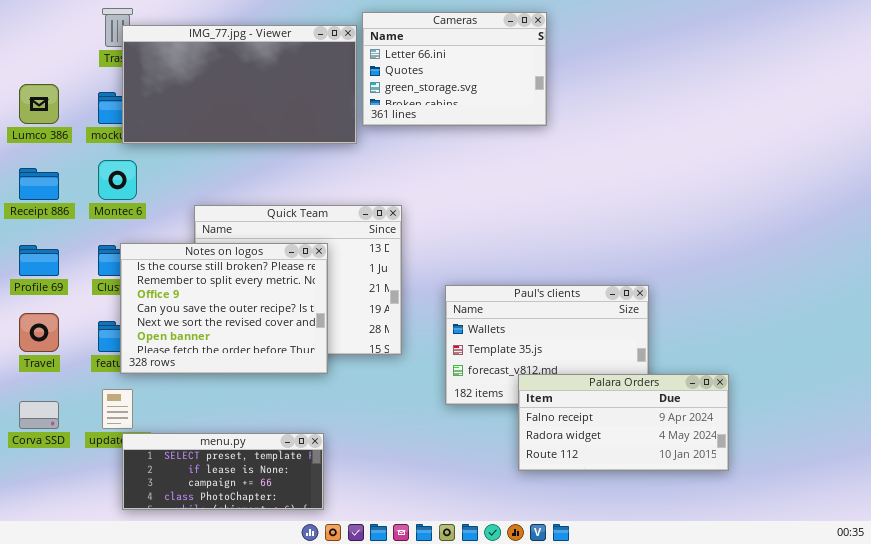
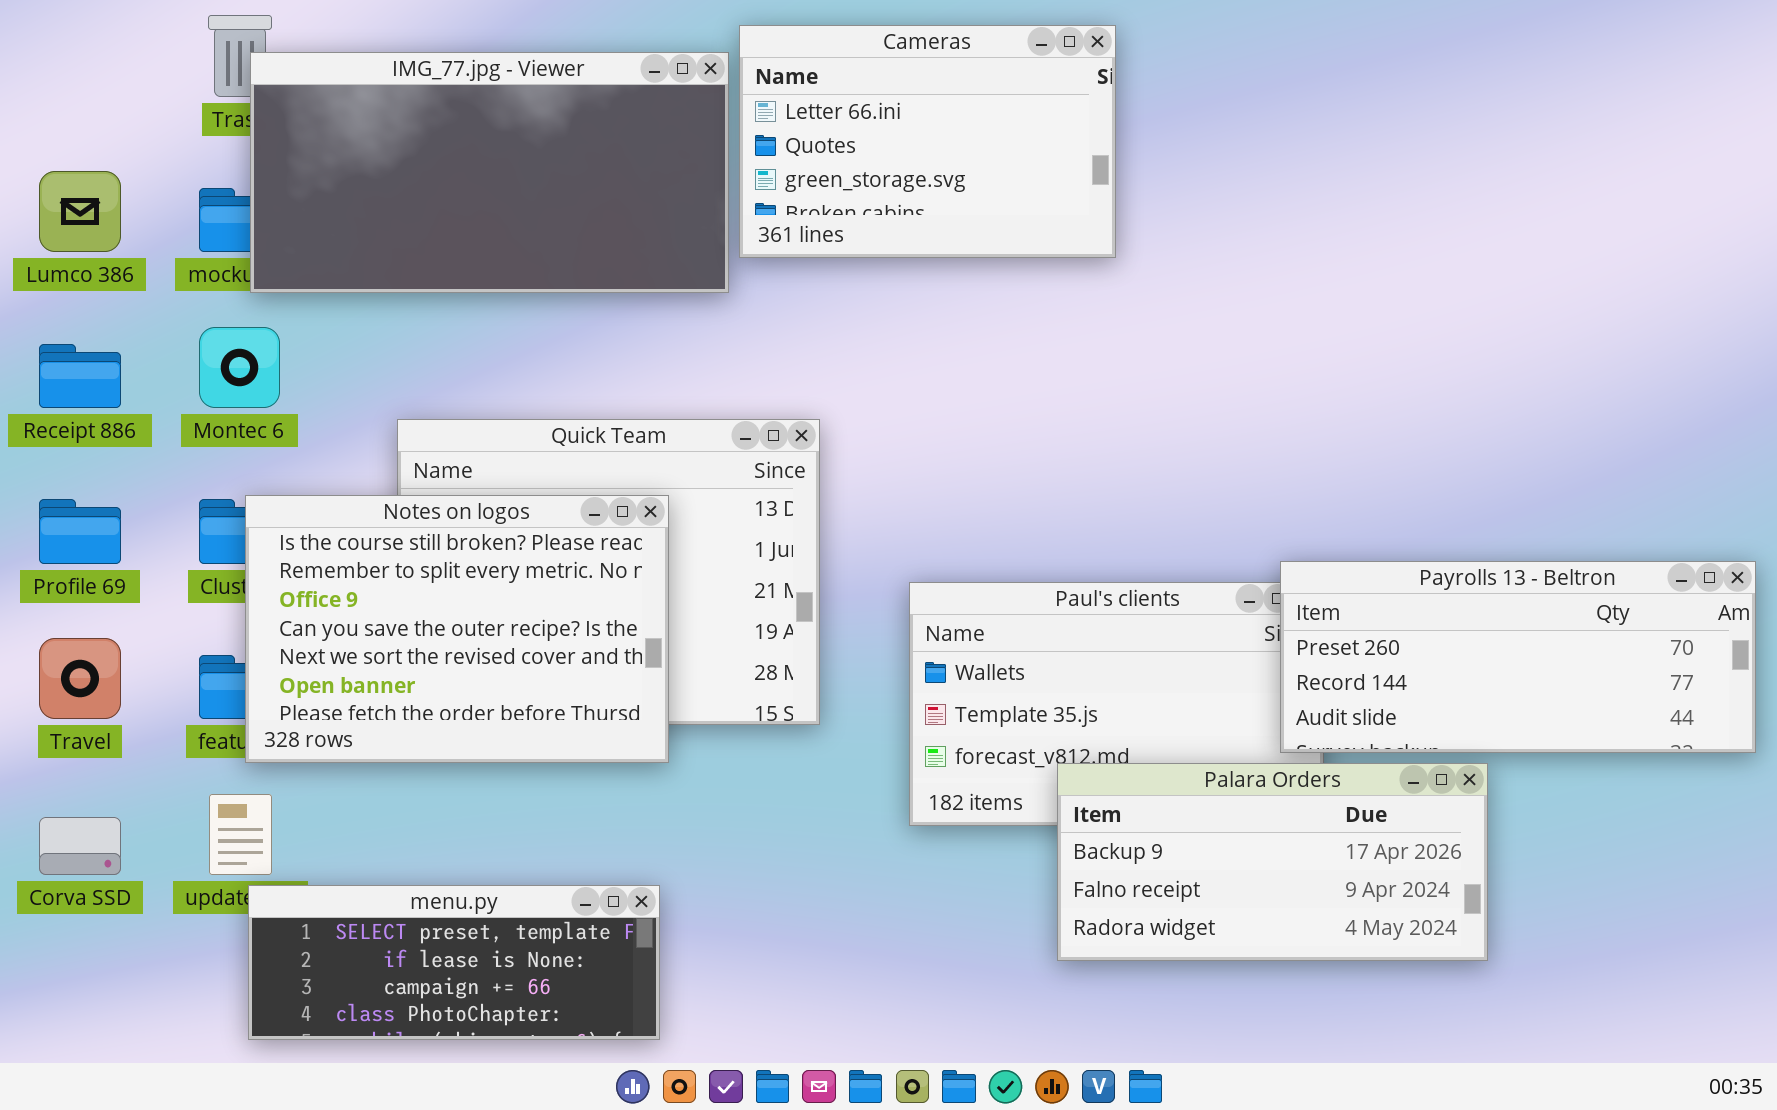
Payrolls 13 - Beltron: none -> [1280,561,1756,753], opened
Palara Orders: [518,374,729,471] -> [1057,763,1488,961], scrolled up 1 row

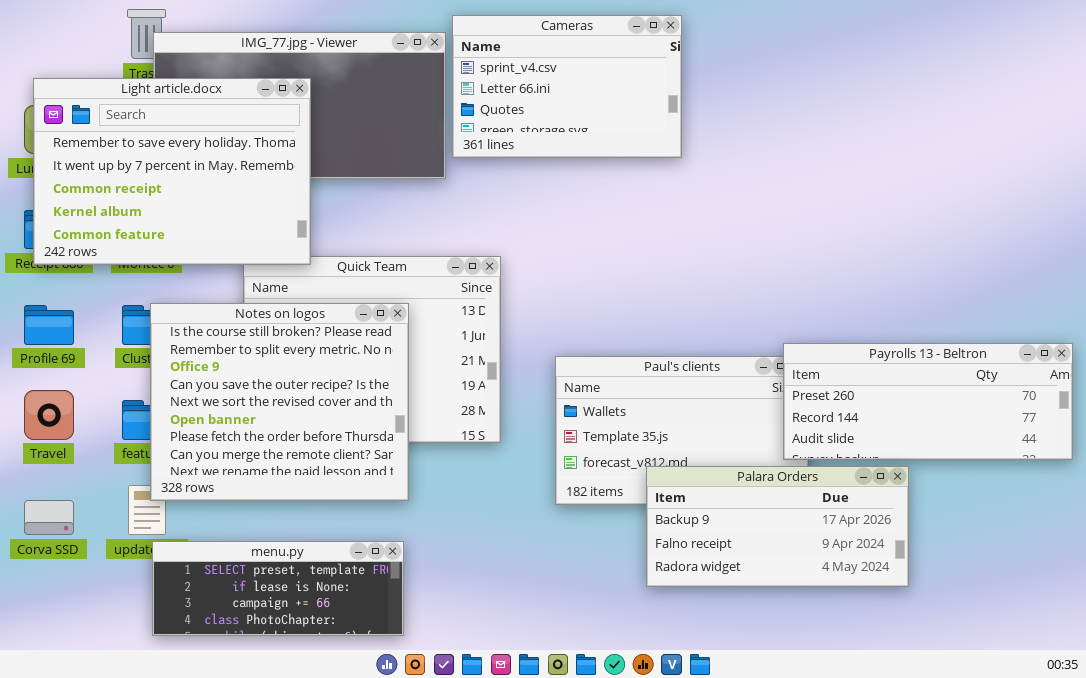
Cameras: [739,25,1116,258] -> [452,15,682,158], scrolled up 1 row
Light article.docx: none -> [33,78,311,265], opened
Notes on logos: [245,495,669,763] -> [150,303,409,501], resized

